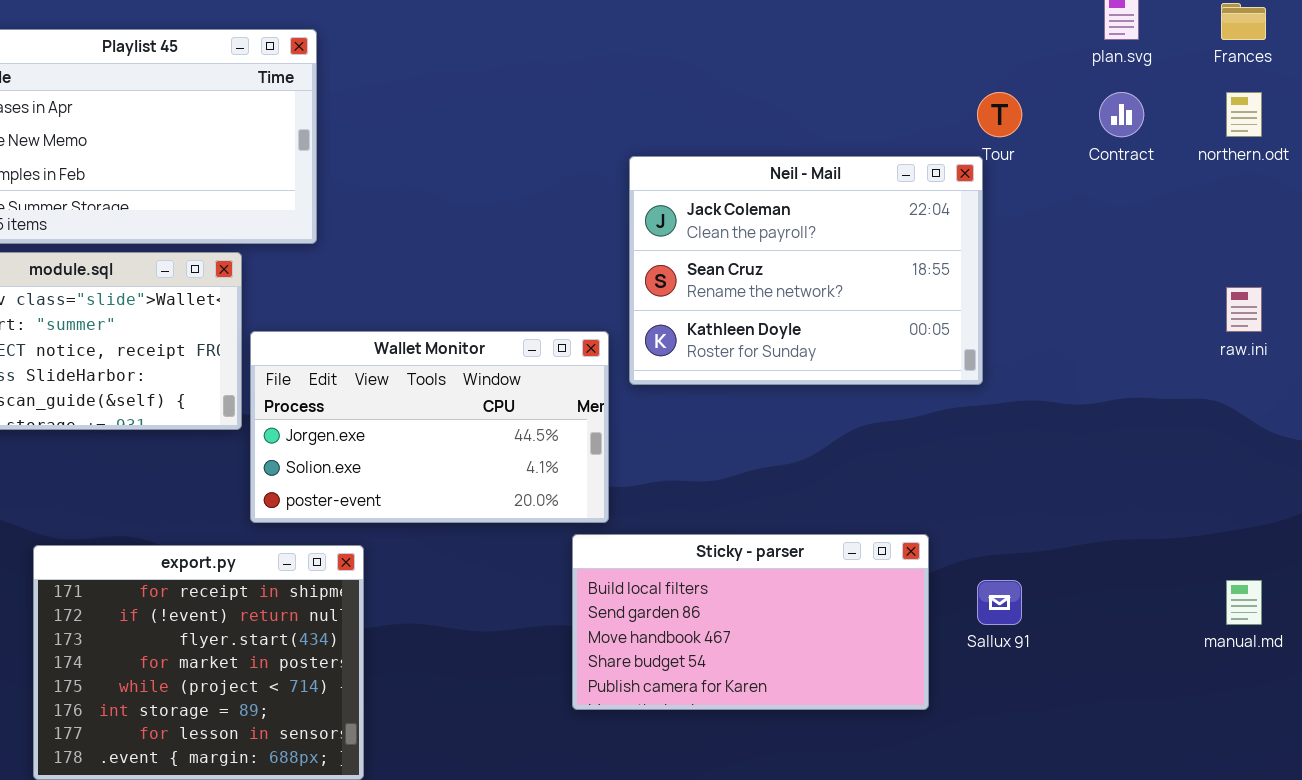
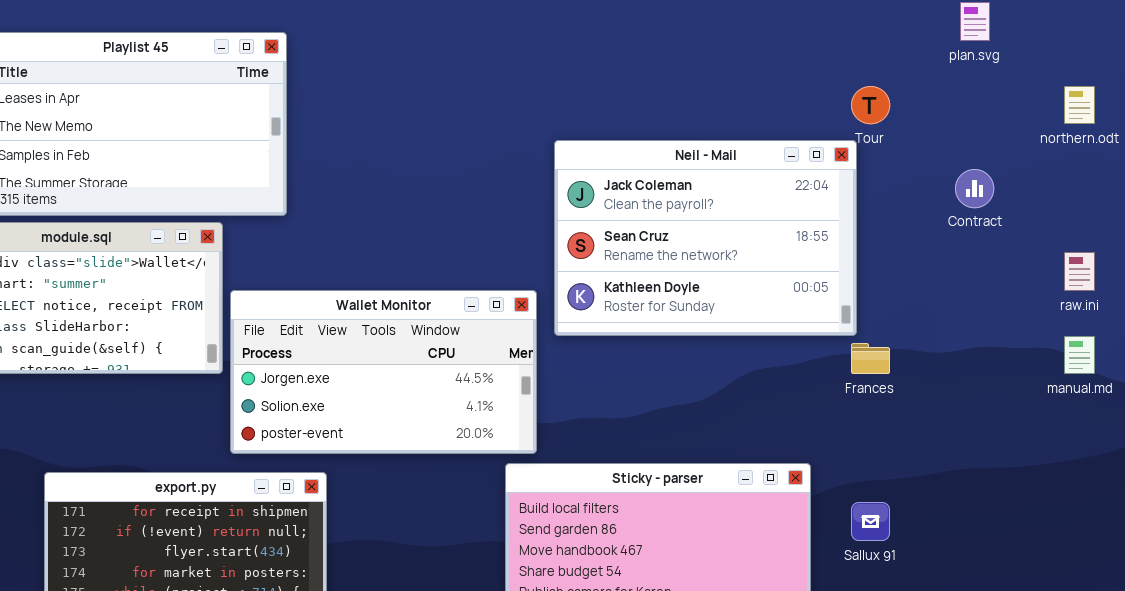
Frances: [1221,3,1266,40] -> [851,343,890,374], moved
Contract: [1099,92,1144,137] -> [955,169,994,208], moved
manual.md: [1226,580,1262,625] -> [1064,336,1095,374], moved

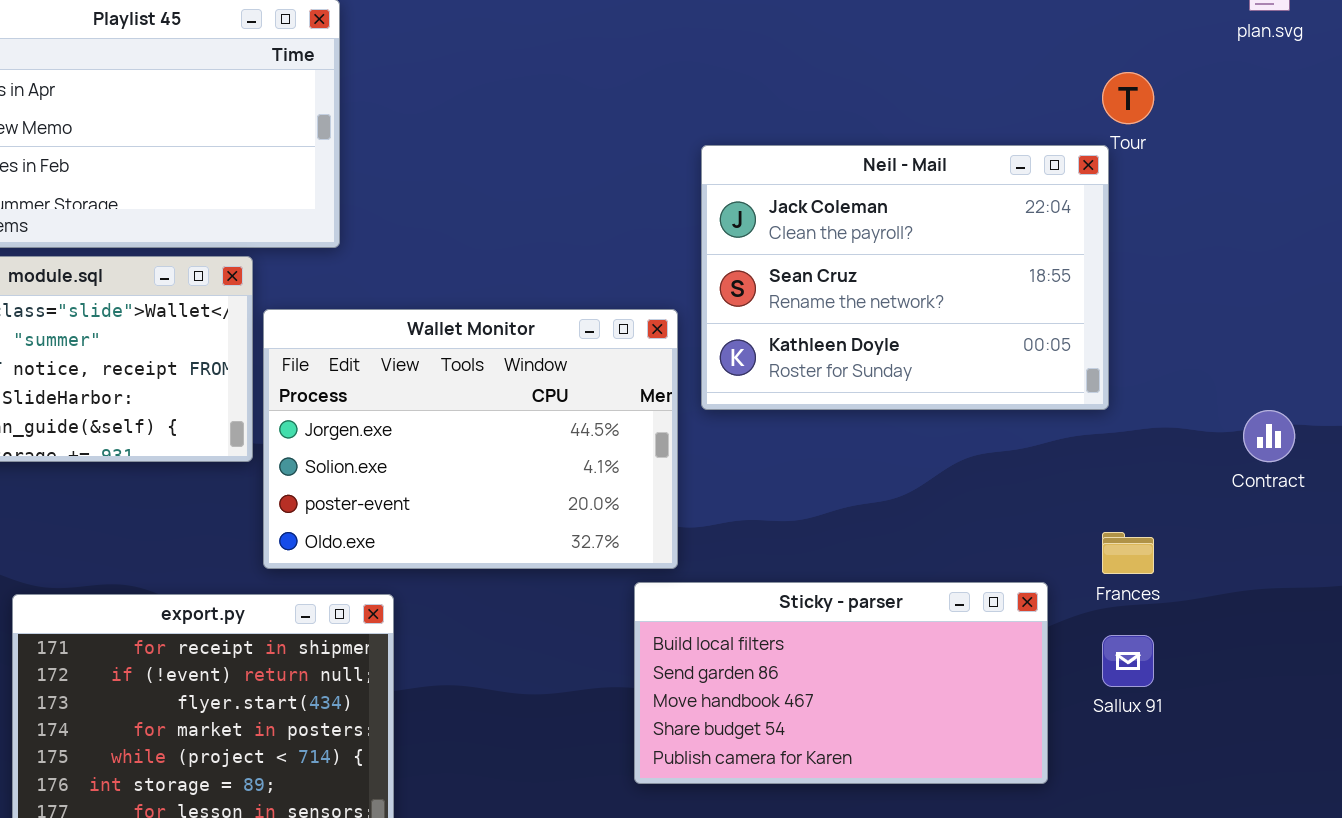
Contract: [955,169,994,208] -> [1243,410,1295,462], moved
Wallet Monitor: [230,290,537,454] -> [263,309,678,569], resized
Frances: [851,343,890,374] -> [1102,532,1154,574], moved

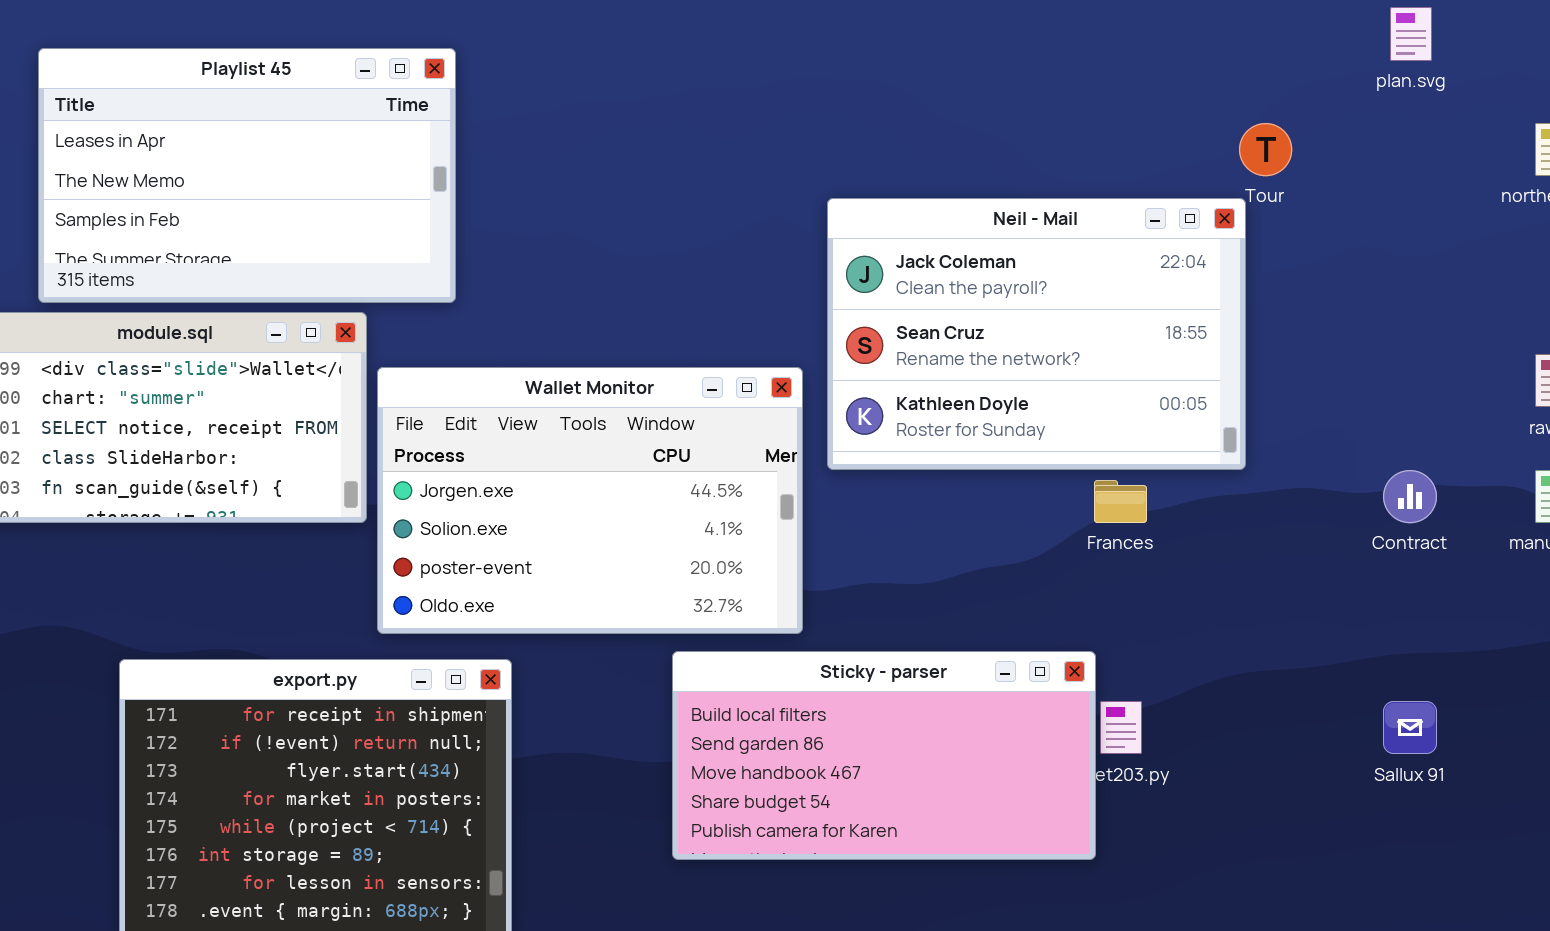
Frances: [1102,532,1154,574] -> [1094,480,1147,523], moved
Sticky - parser: [634,582,1048,784] -> [672,651,1096,860], moved
Sallux 91: [1102,635,1154,687] -> [1383,701,1437,754], moved

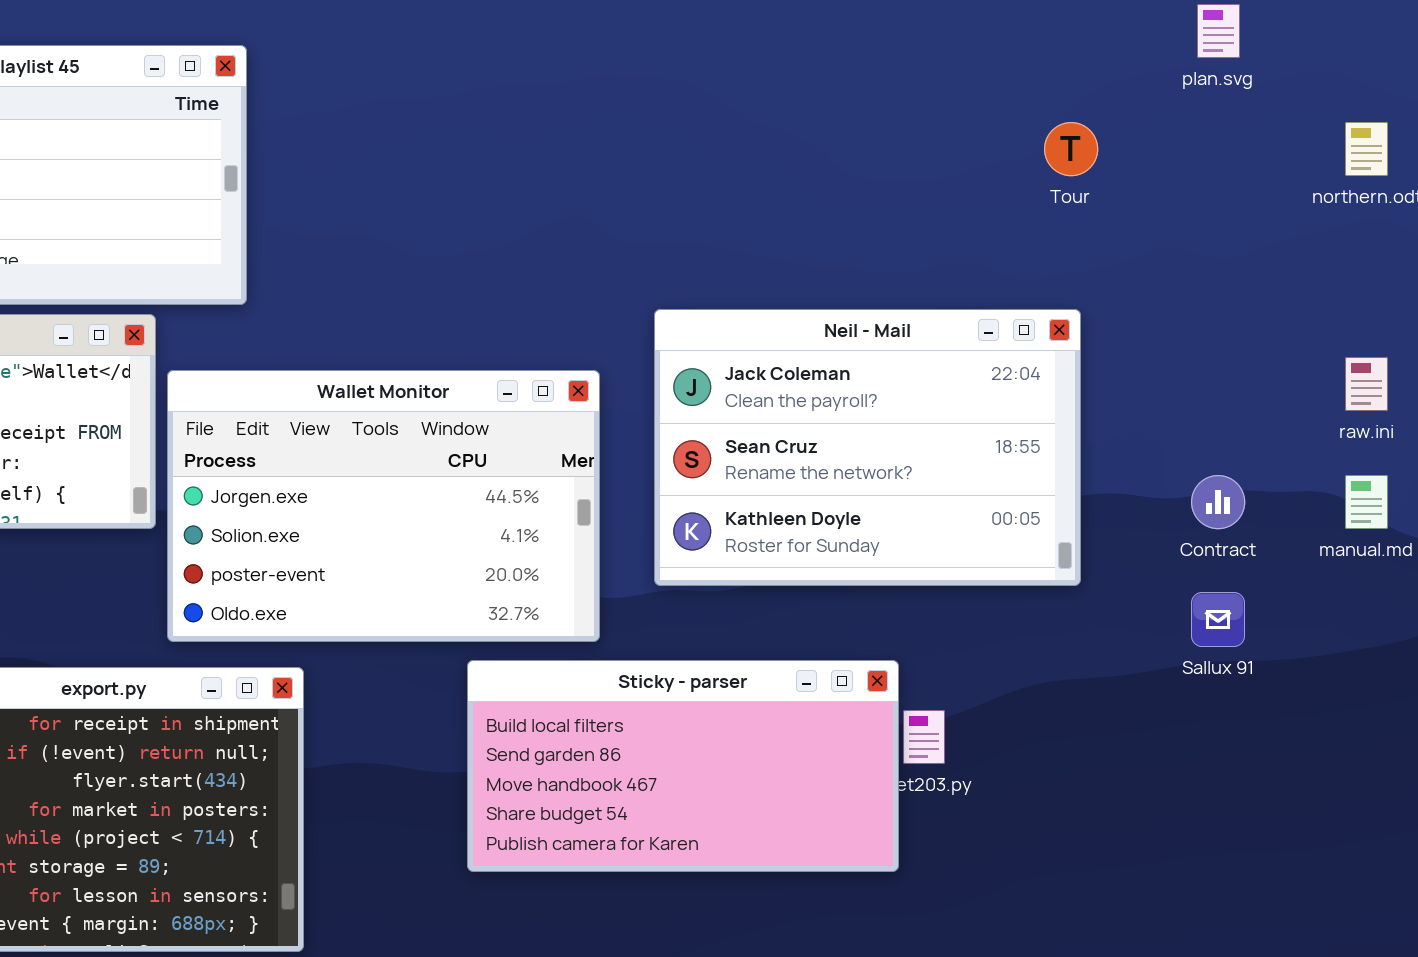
Neil - Mail: [827,198,1246,470] -> [654,309,1081,586], moved
Sallux 91: [1383,701,1437,754] -> [1191,592,1245,647], moved

